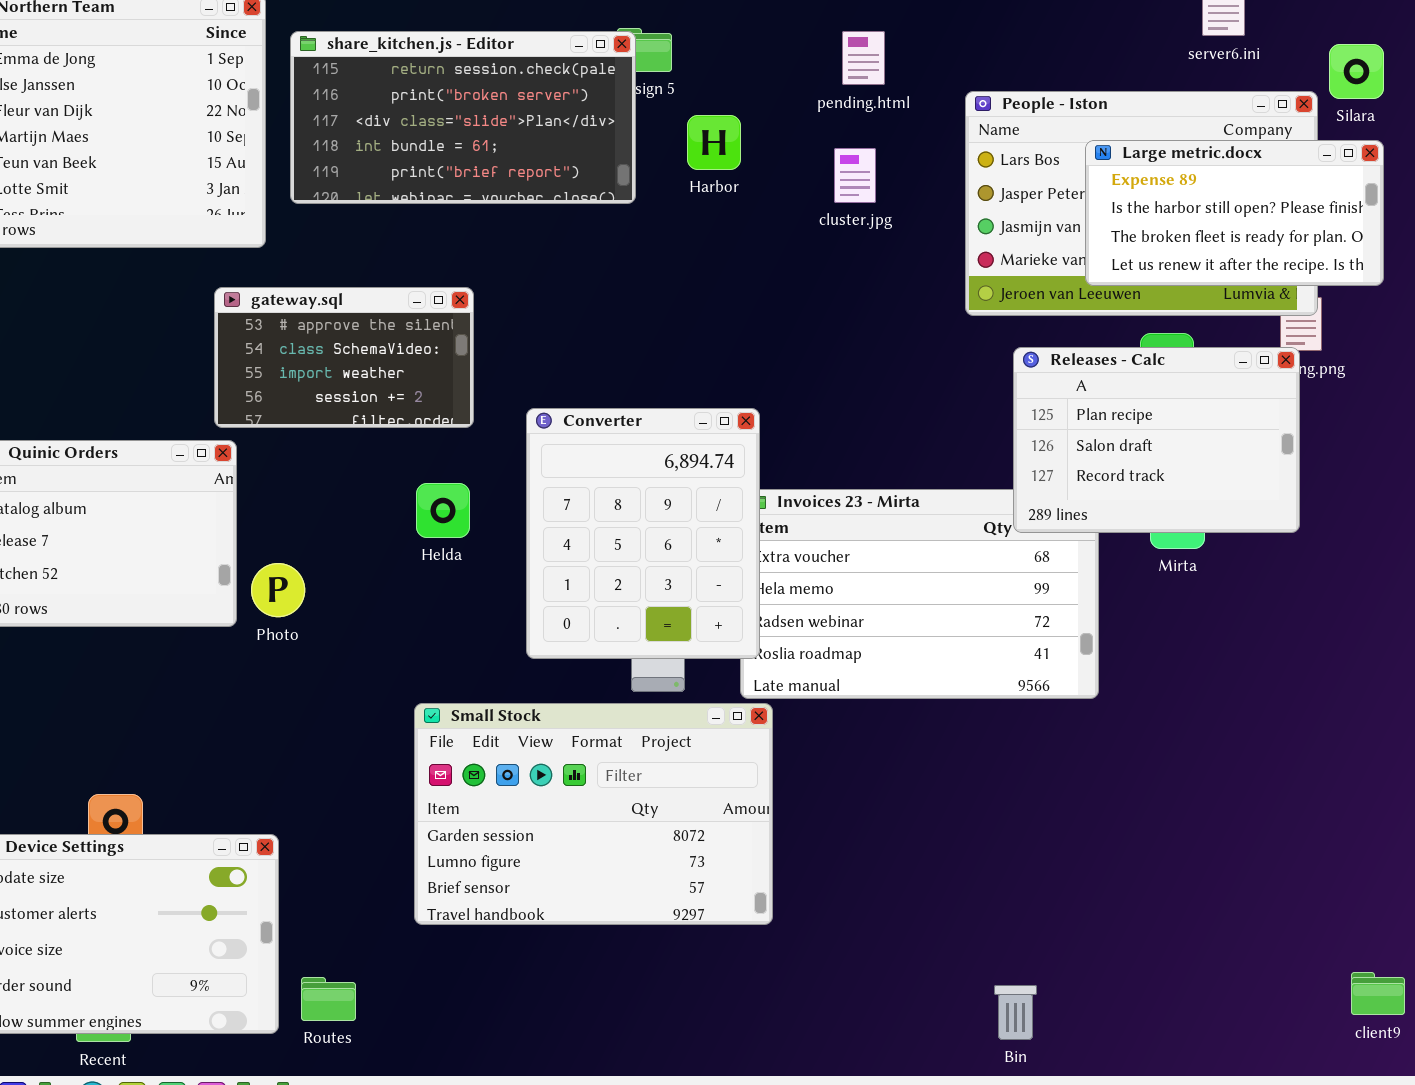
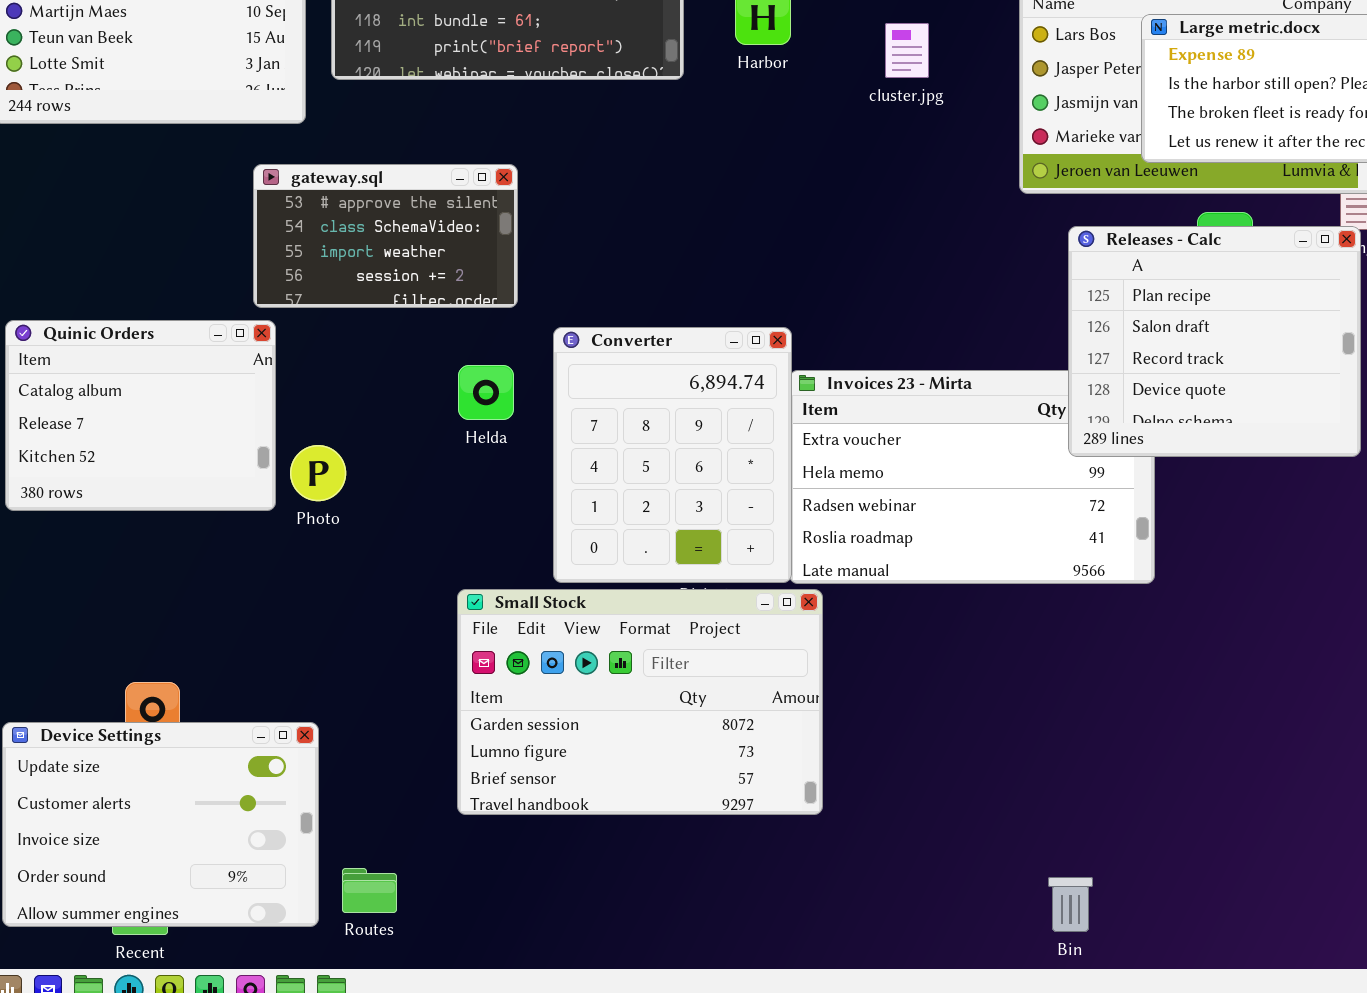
Releases - Calc: [1013,347,1300,533] -> [1068,226,1361,457], resized
Converter: [526,408,760,659] -> [553,327,792,583], moved

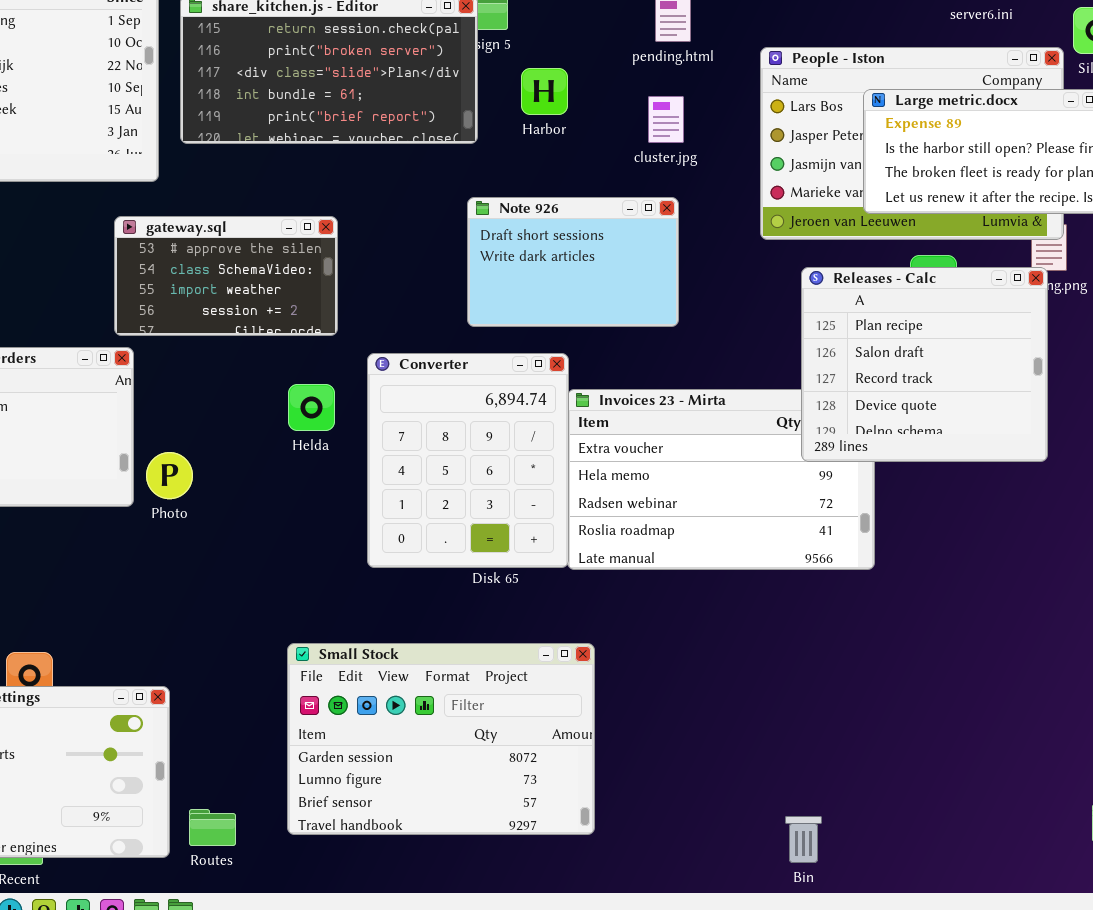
Note 926: none -> [467,197,679,327], opened
Small Stock: [457,589,823,815] -> [287,643,595,835], moved

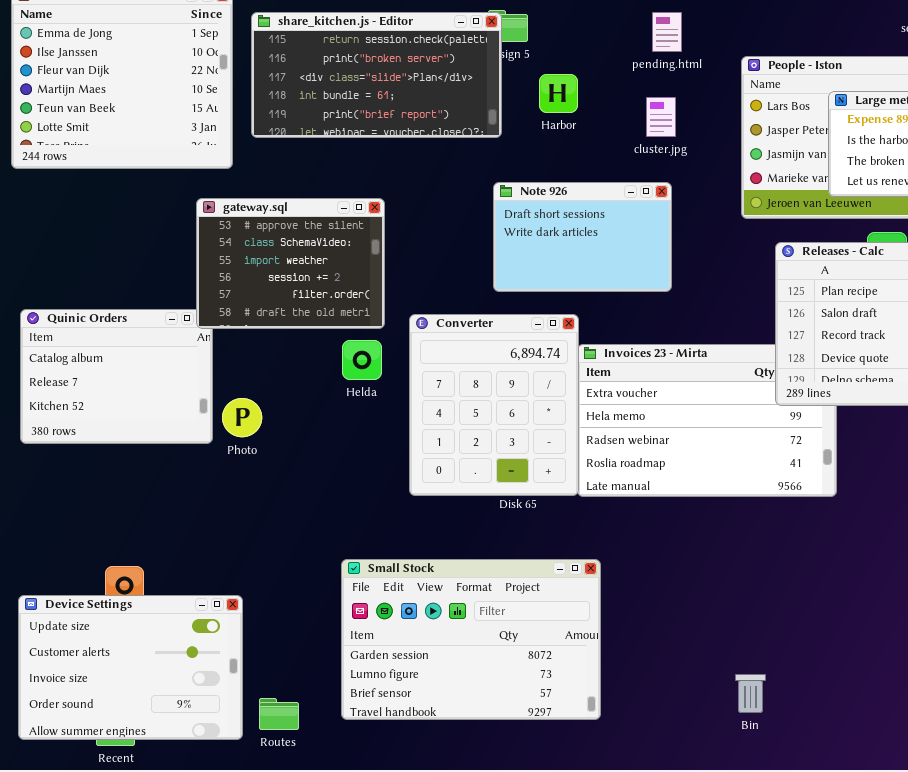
gateway.sql: [114,216,338,336] -> [196,198,385,329], resized
Bin: [785,816,822,863] -> [735,674,766,713], moved

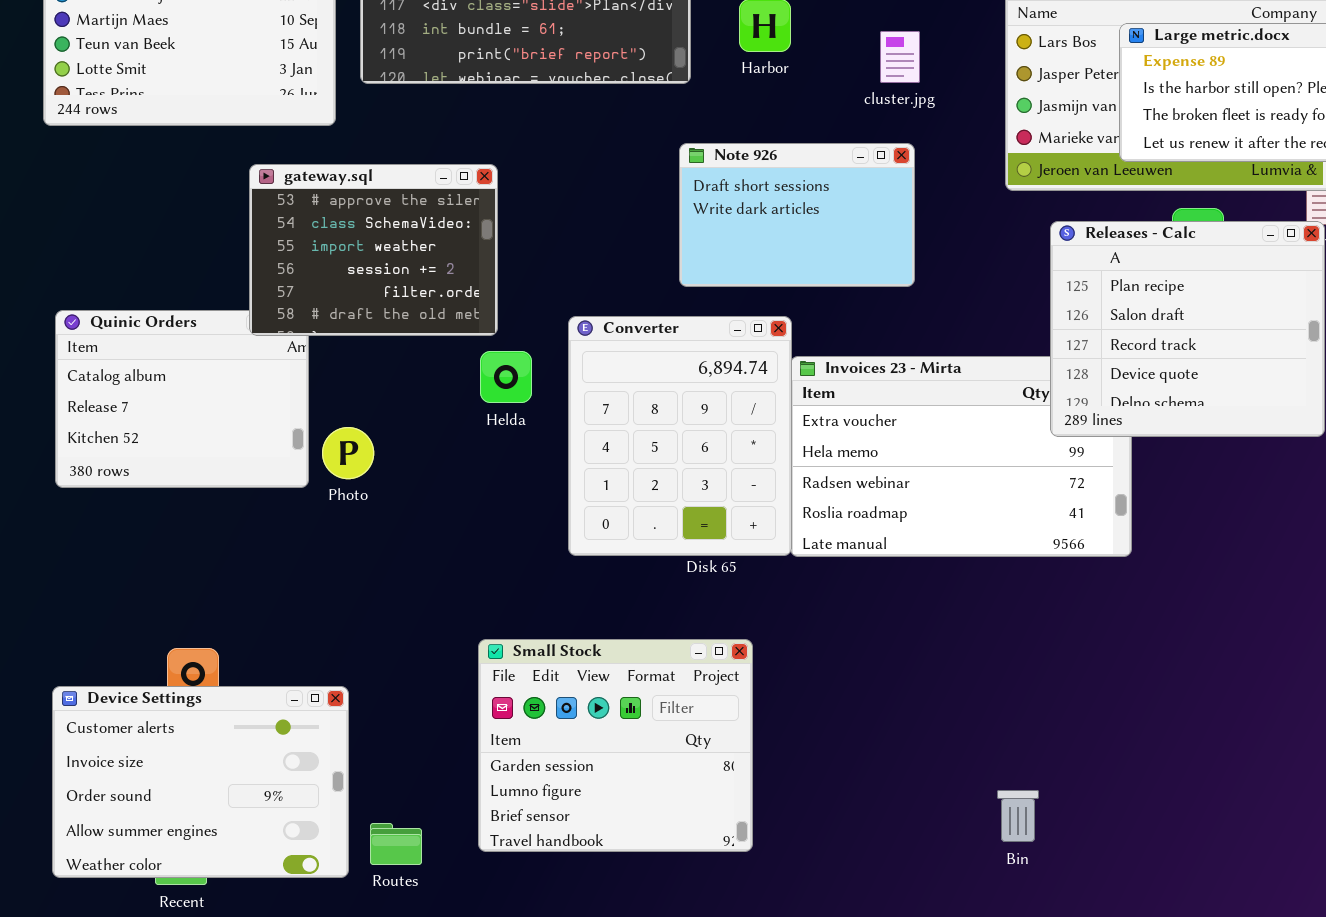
gateway.sql: [196,198,385,329] -> [249,164,498,336], moved
Small Stock: [341,559,601,720] -> [478,639,753,852], resized
Device Settings: [18,595,243,740] -> [52,686,349,878], scrolled down 1 row

